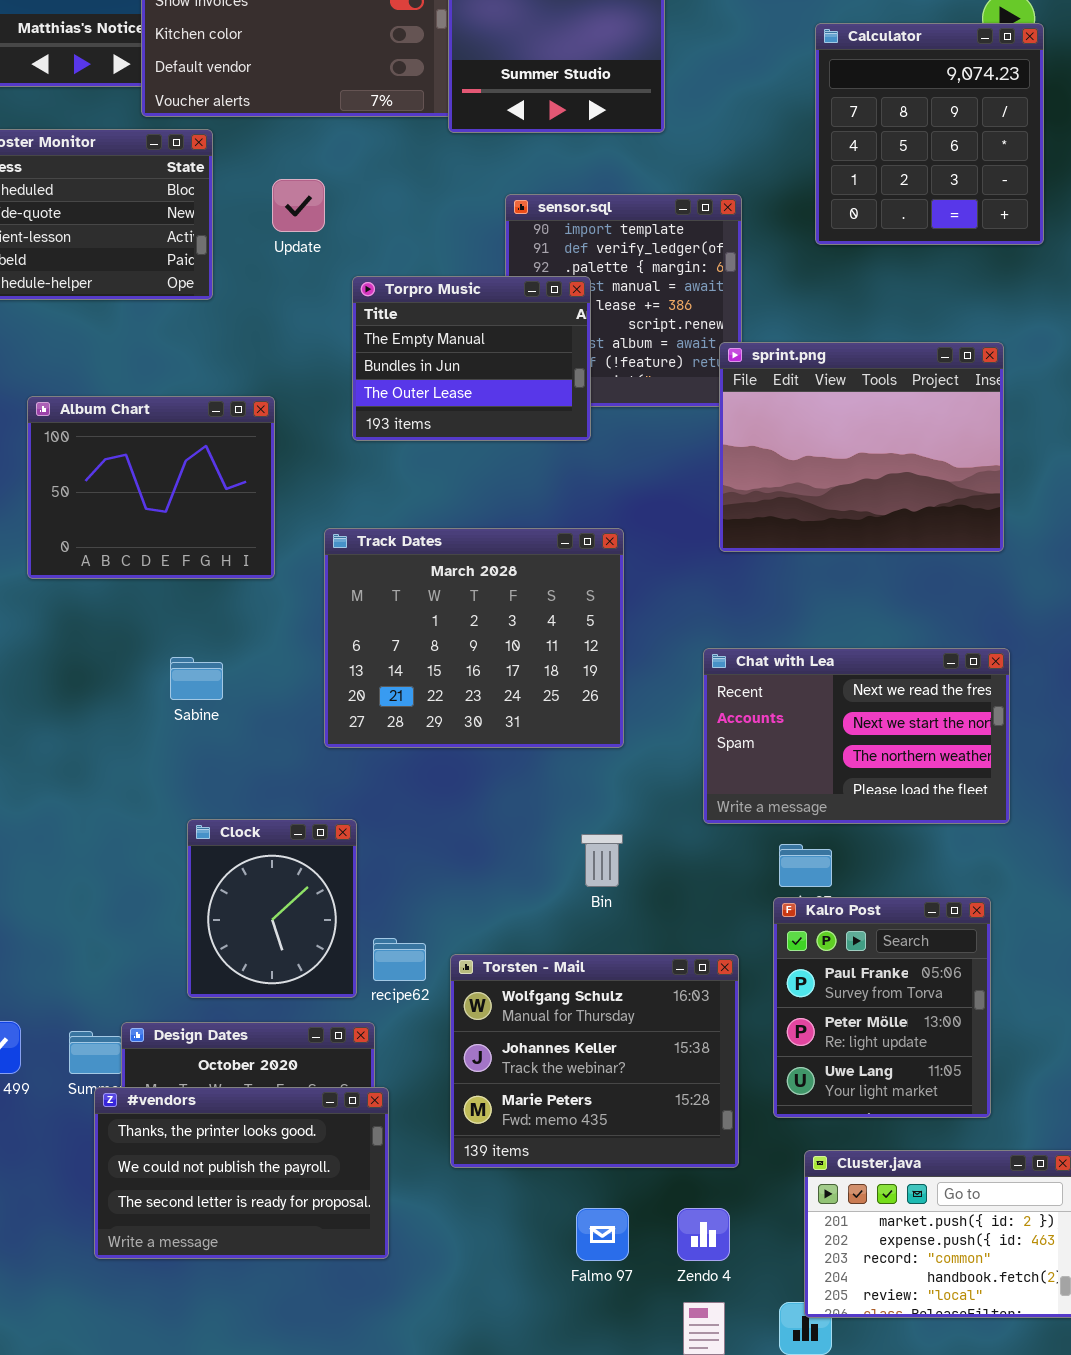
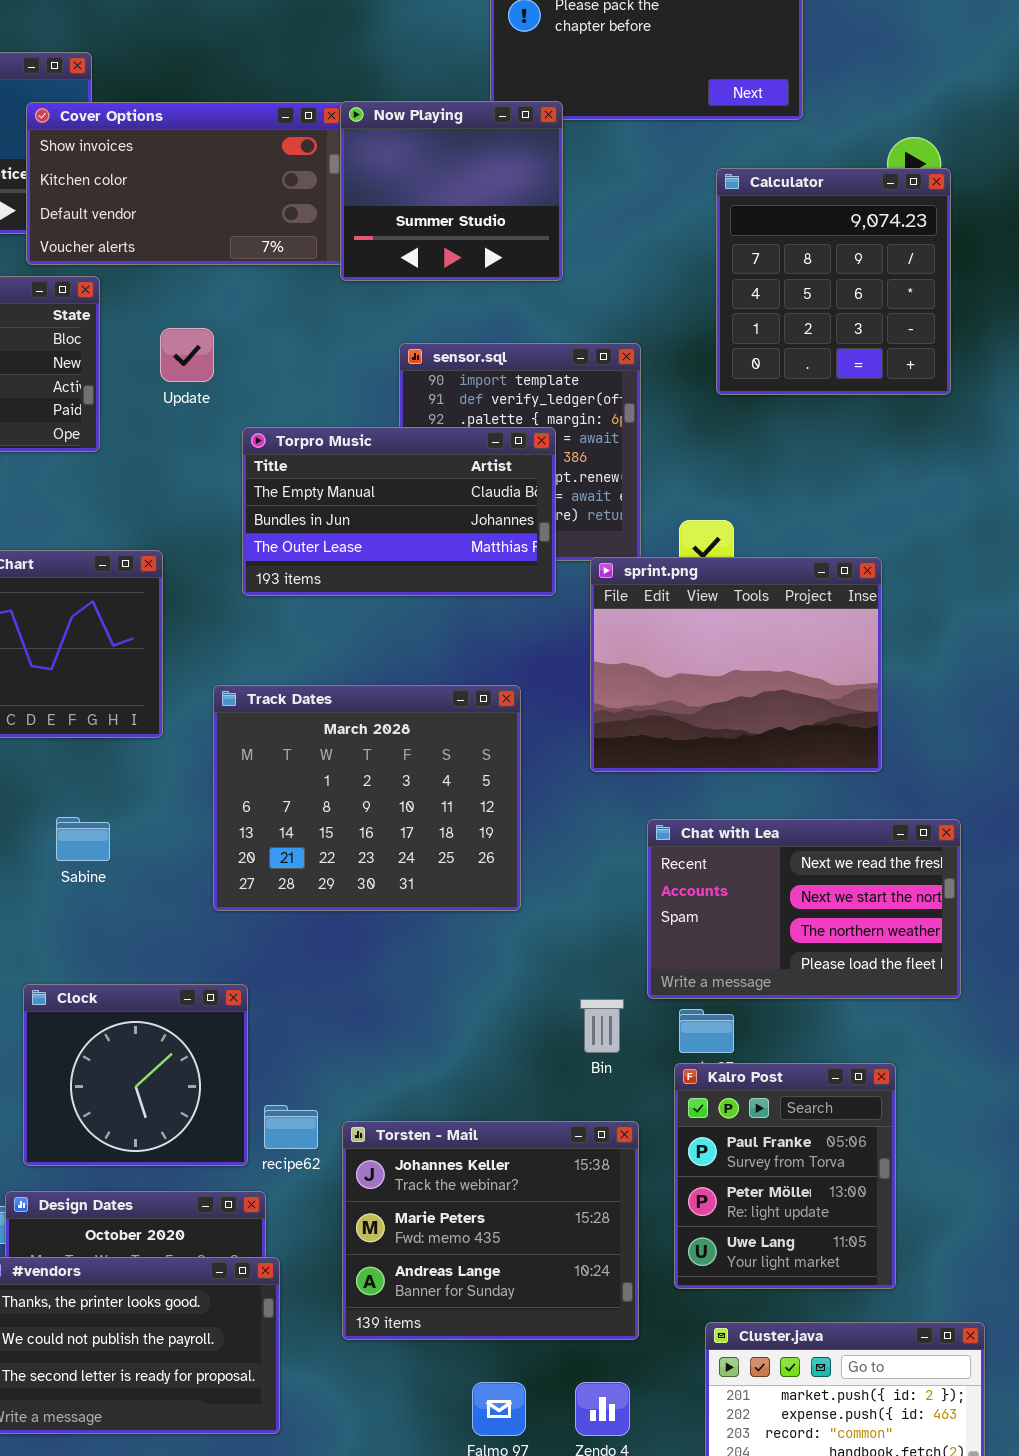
Torpro Music: [352,276,591,441] -> [242,427,556,596], resized
sprint.png: [719,342,1004,552] -> [590,557,882,772], moved
Chat with Lea: [703,648,1010,824] -> [647,819,961,999], moved
Clock: [187,819,357,998] -> [23,984,248,1166], resized
Bin: [581,834,623,887] -> [580,999,624,1053], moved
Torsten - Mail: [450,954,739,1168] -> [342,1121,639,1340], scrolled down 1 row

